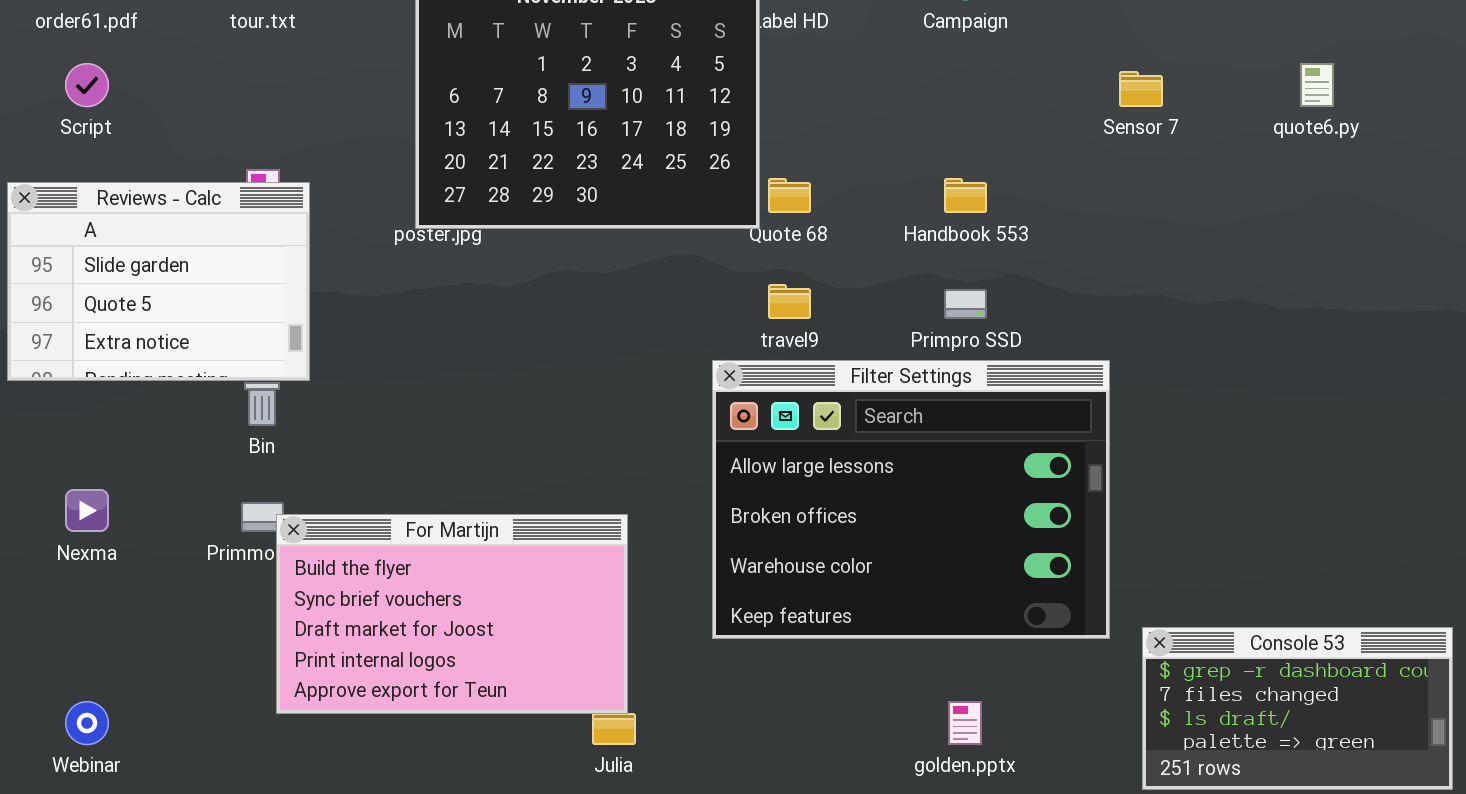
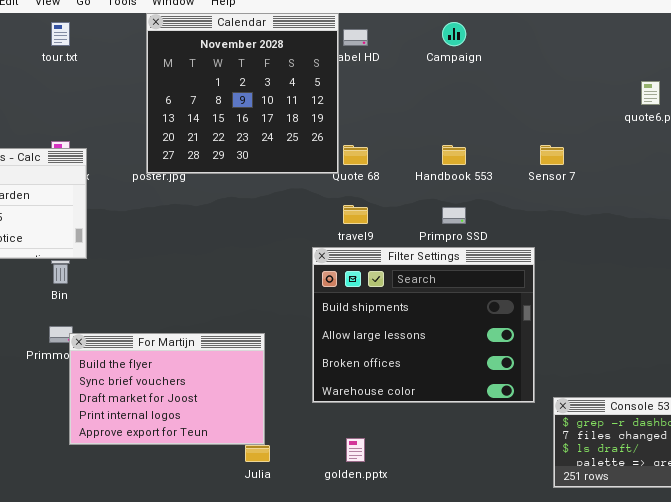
Sensor 7: [1119,71,1163,107] -> [540,145,564,165], moved
Filter Settings: [712,360,1110,639] -> [312,247,535,403], scrolled up 1 row
golden.pptx: [948,701,982,745] -> [346,438,365,462], moved

